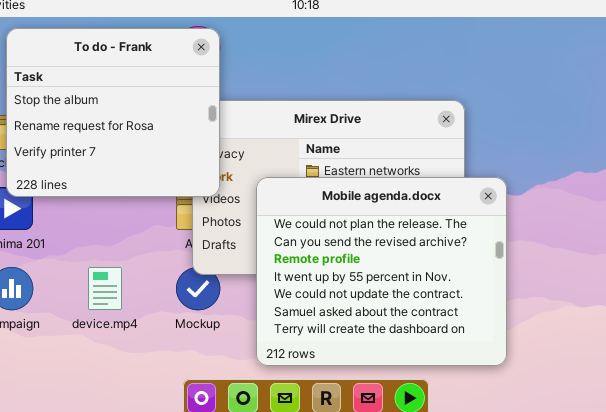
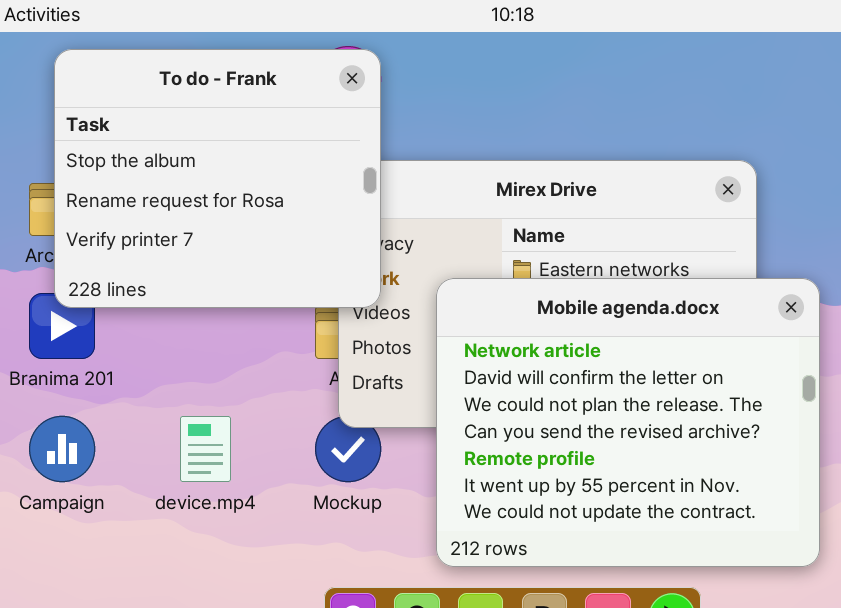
Mobile agenda.docx: [256,177,507,366] -> [436,278,820,567], scrolled up 2 rows

